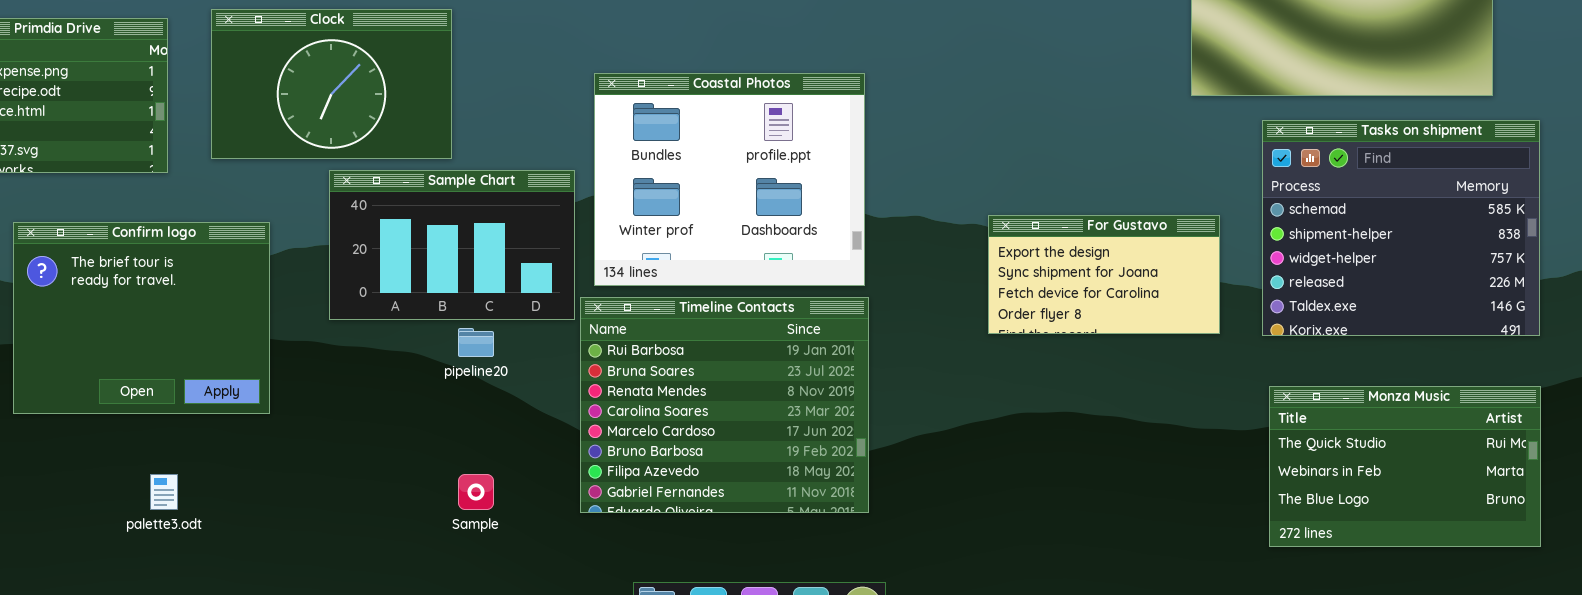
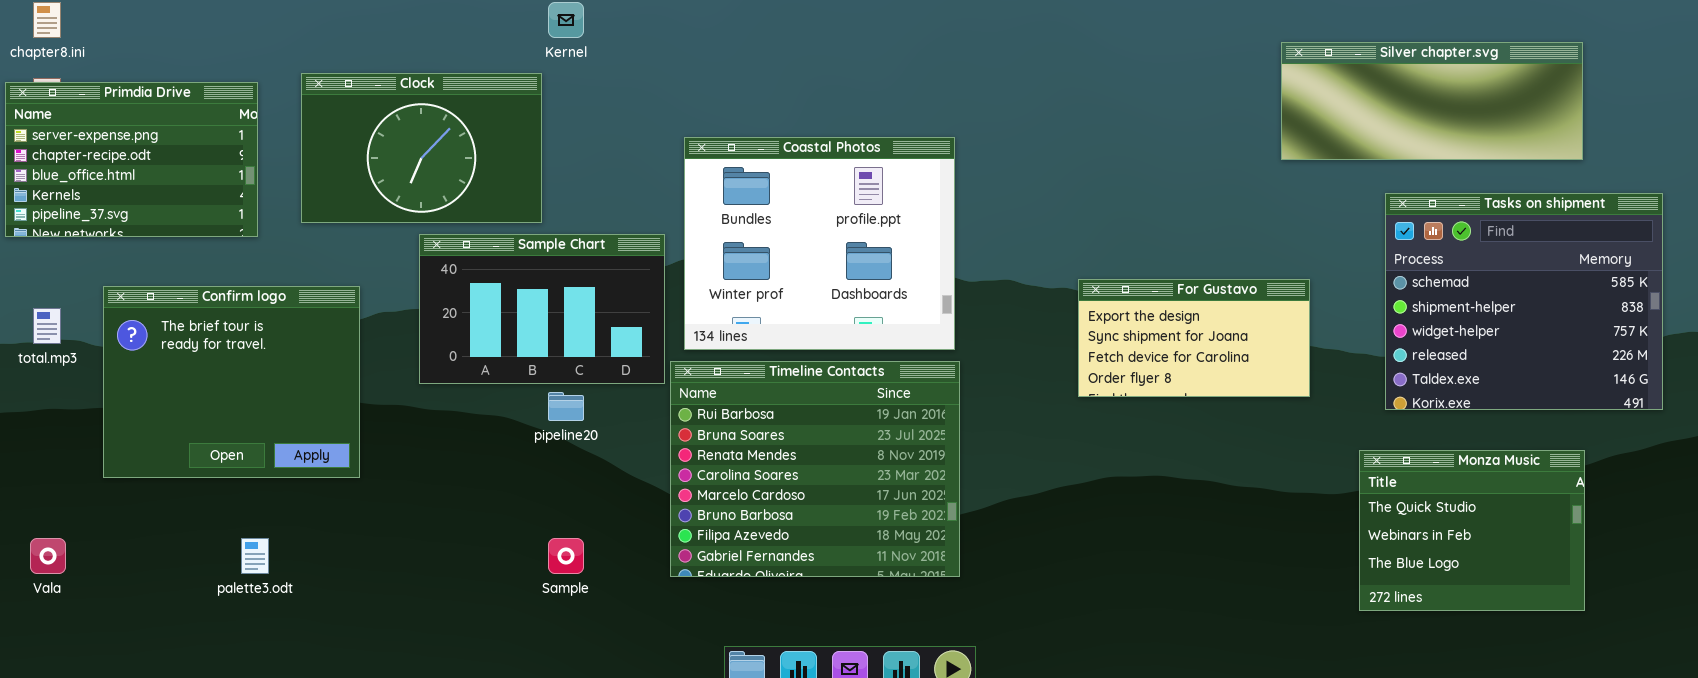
Tasks on shipment: [1262,120,1540,336] -> [1385,193,1663,410], moved
Monza Music: [1269,386,1541,547] -> [1359,450,1585,611], resized

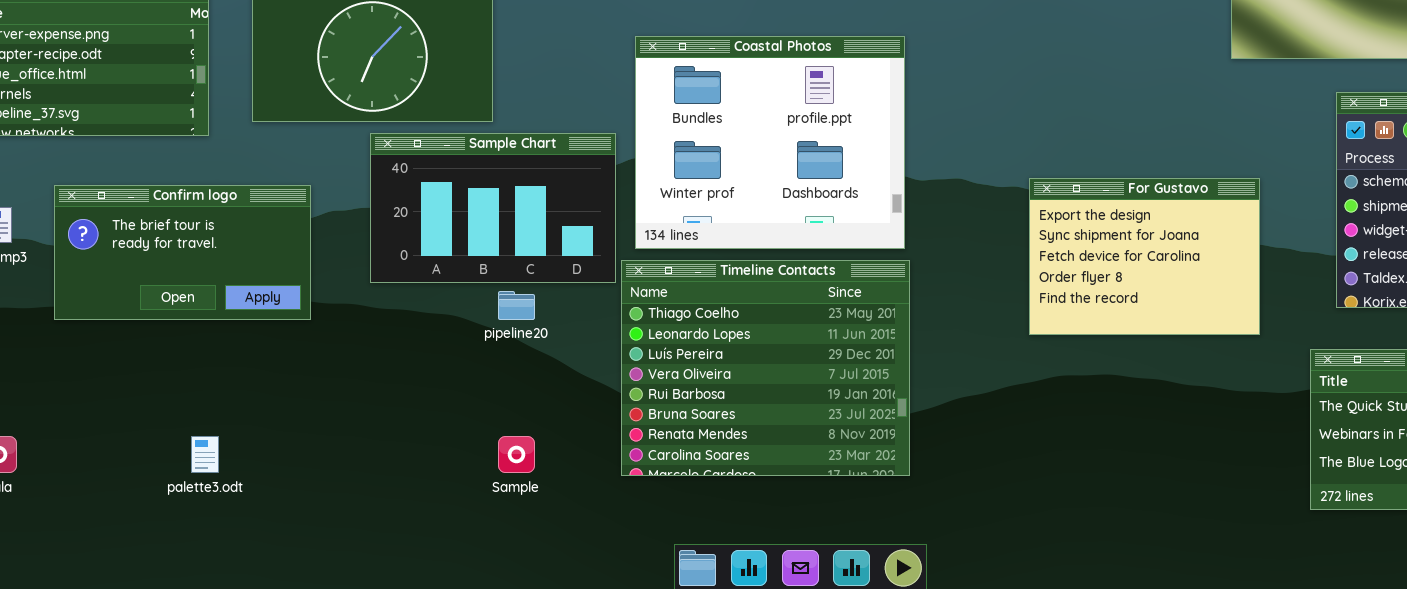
For Gustavo: [1078,279,1310,397] -> [1029,178,1260,335], resized
Confirm logo: [103,286,360,478] -> [54,185,311,320], resized
Timeline Contacts: [670,361,960,577] -> [621,260,910,476], scrolled up 4 rows

